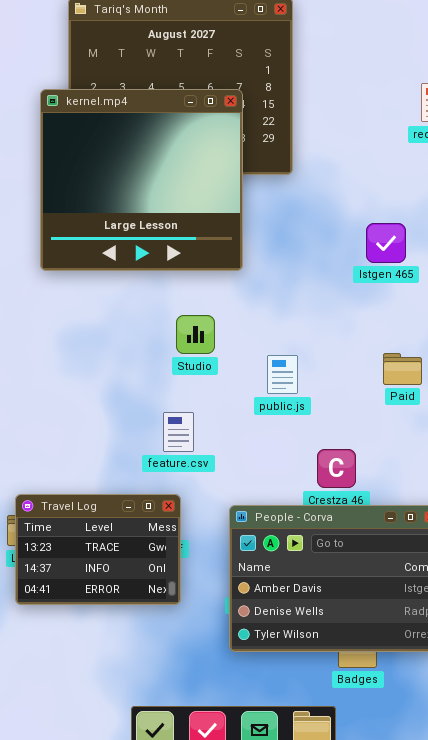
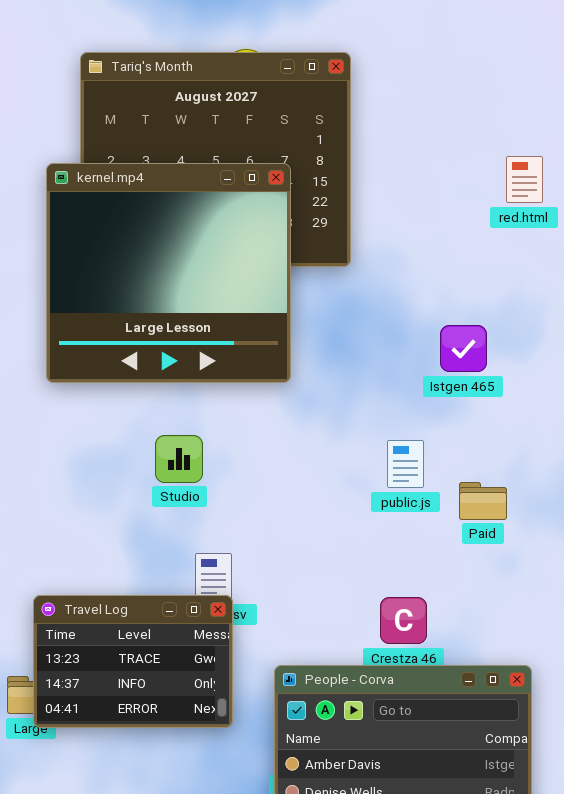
Studio: [176,315,215,354] -> [155,435,203,483], moved
public.js: [267,355,298,394] -> [387,440,424,488], moved
Travel Log: [15,494,181,605] -> [33,595,233,728], moved

